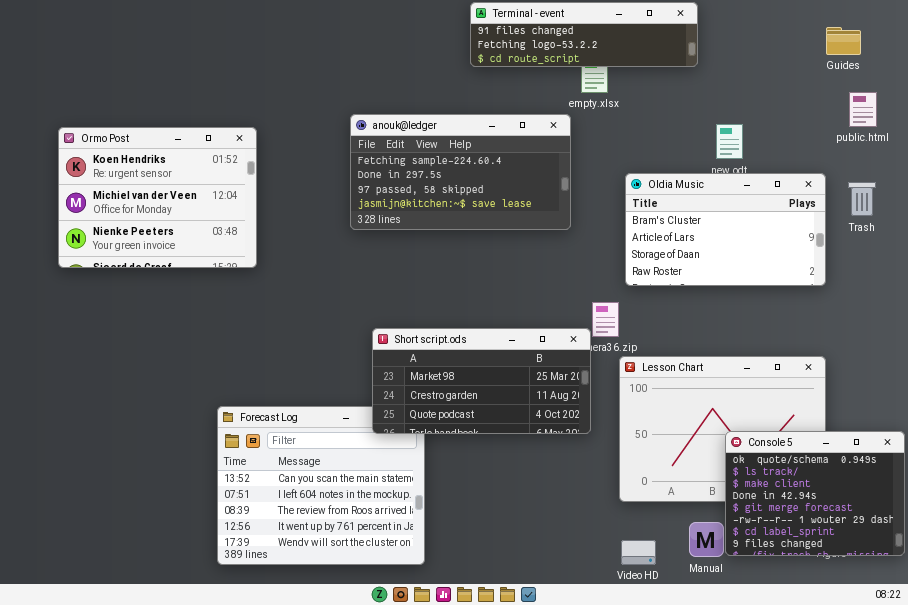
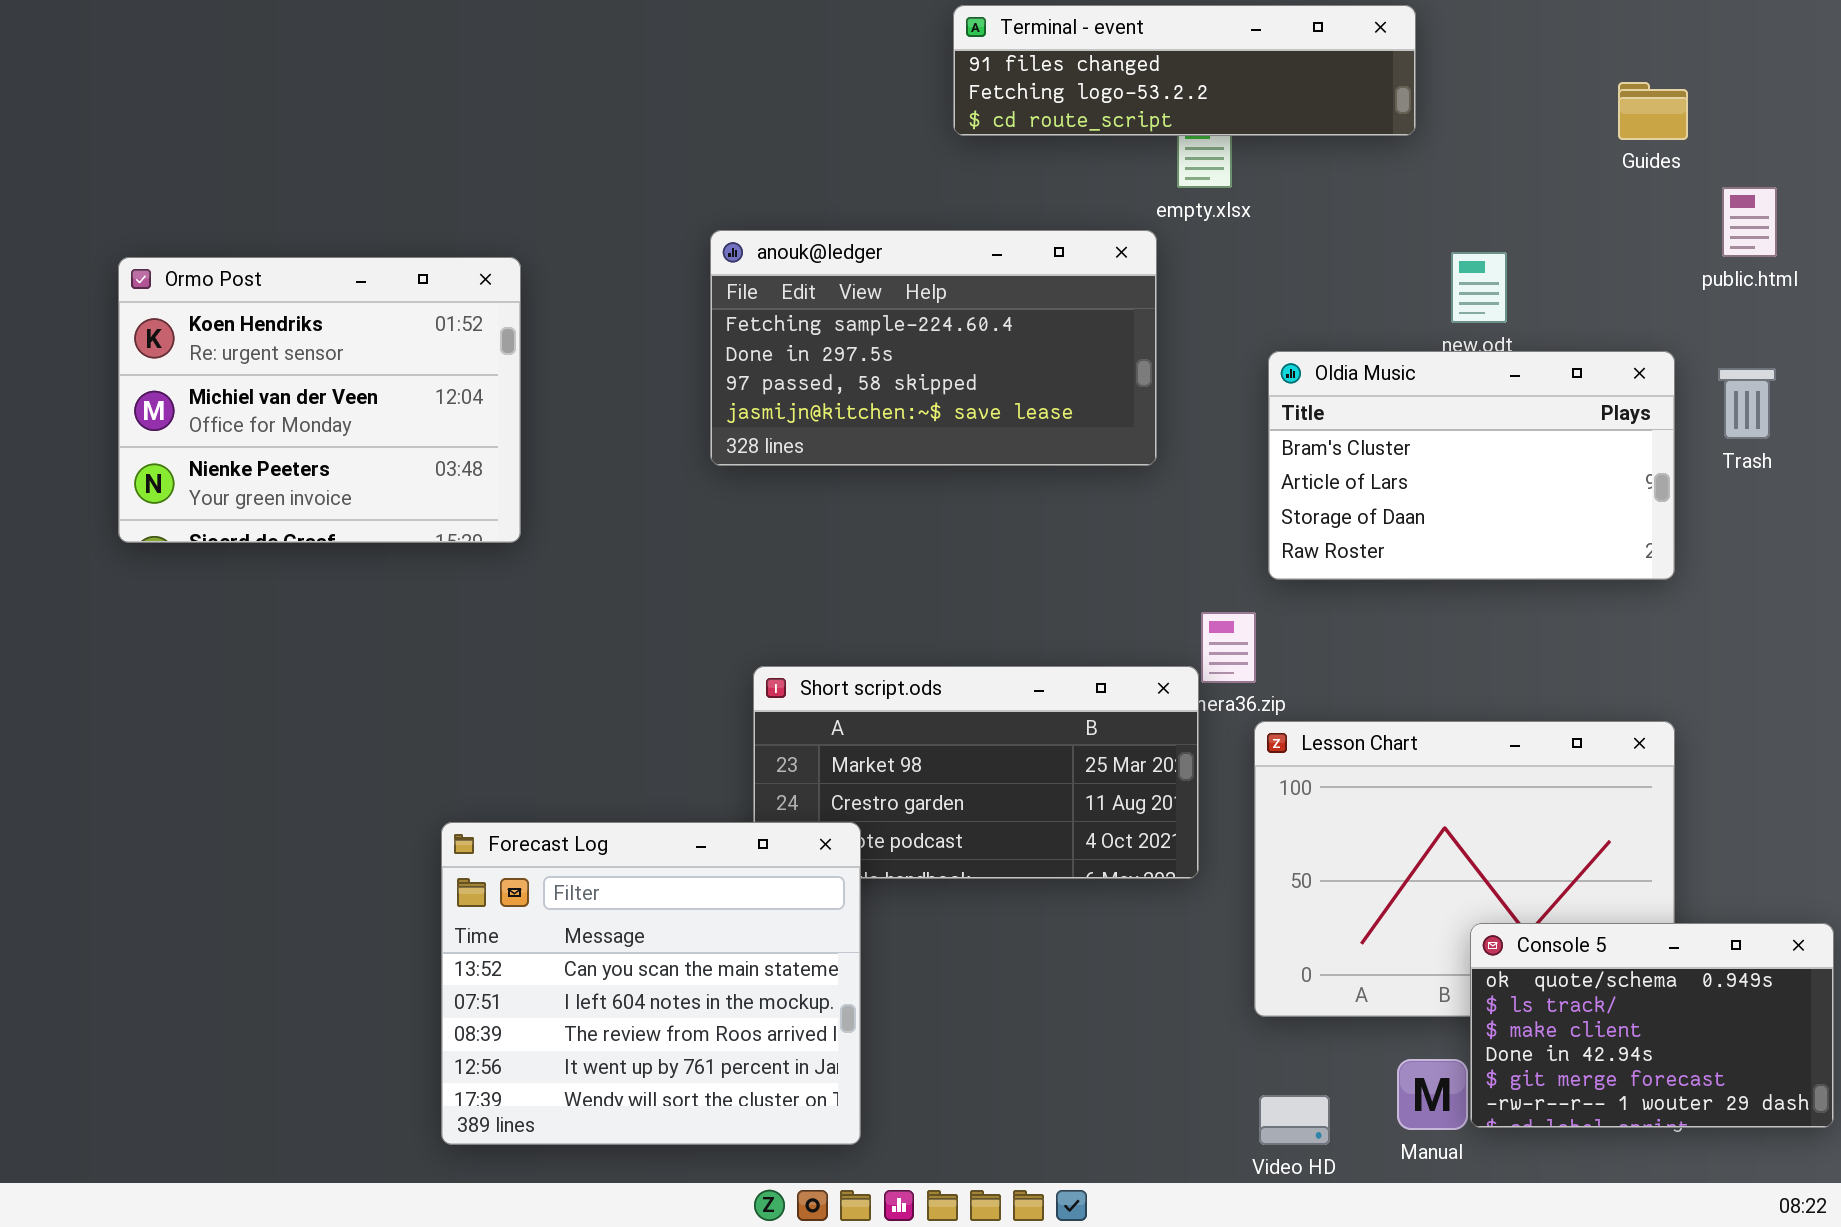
Guides: [826,27,861,55] -> [1618,82,1688,140], moved
Forecast Log: [217,406,425,565] -> [441,822,861,1145], raised
Console 5: [725,431,905,556] -> [1470,923,1834,1128], resized

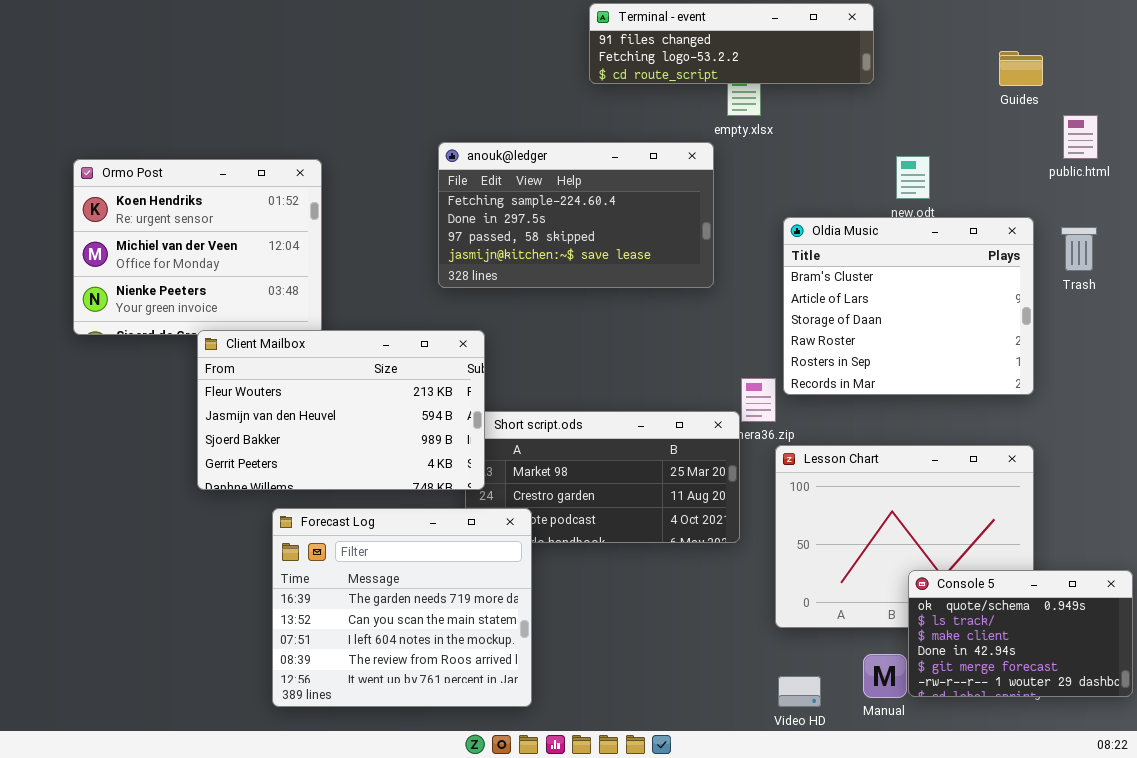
Oldia Music: [1268,351,1675,580] -> [783,217,1034,395], resized
Client Mailbox: none -> [197,330,485,490], opened
Forecast Log: [441,822,861,1145] -> [272,508,532,707], scrolled up 1 row

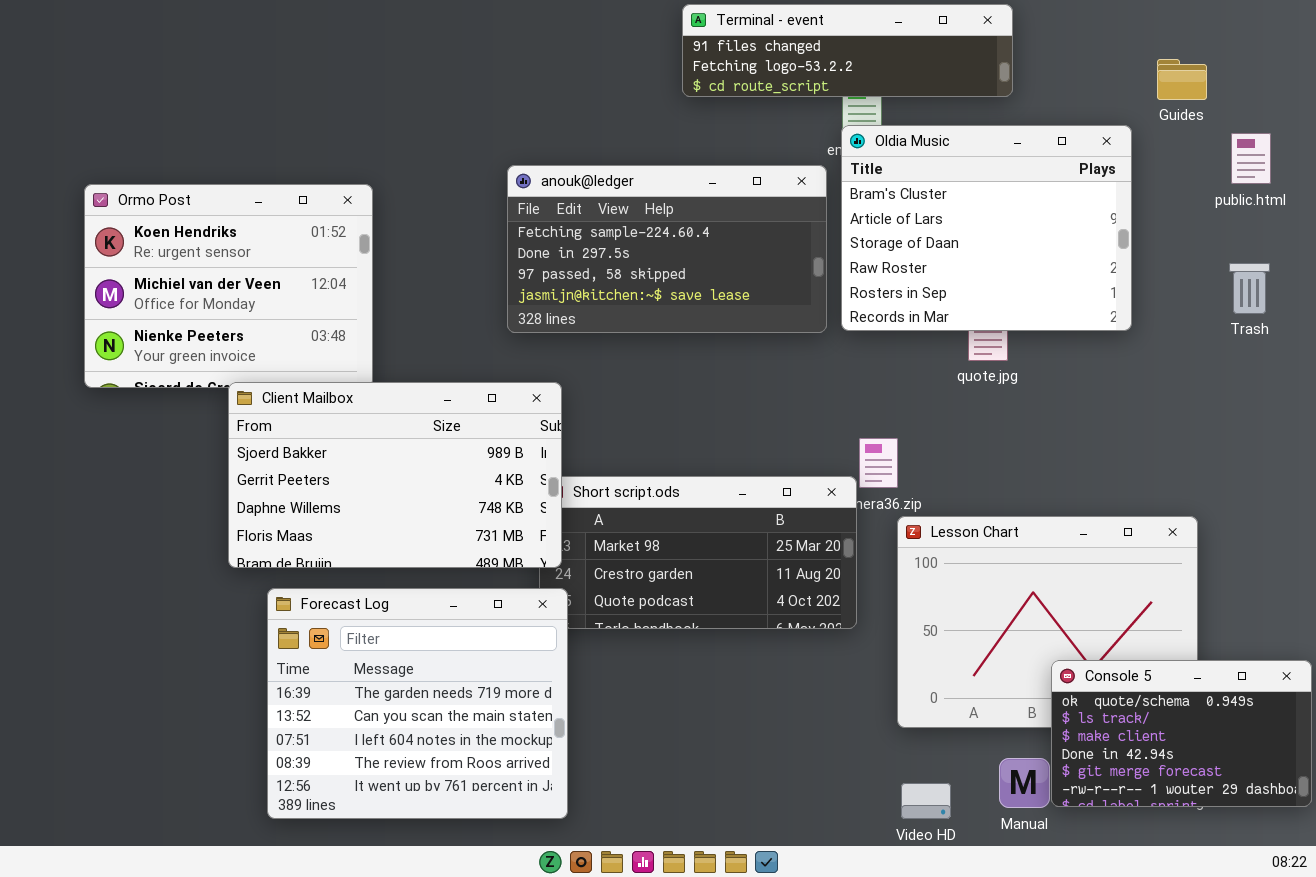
Oldia Music: [783,217,1034,395] -> [841,125,1132,331], moved
Client Mailbox: [197,330,485,490] -> [228,382,562,568], scrolled down 2 rows
Forecast Log: [272,508,532,707] -> [267,588,568,819], moved

